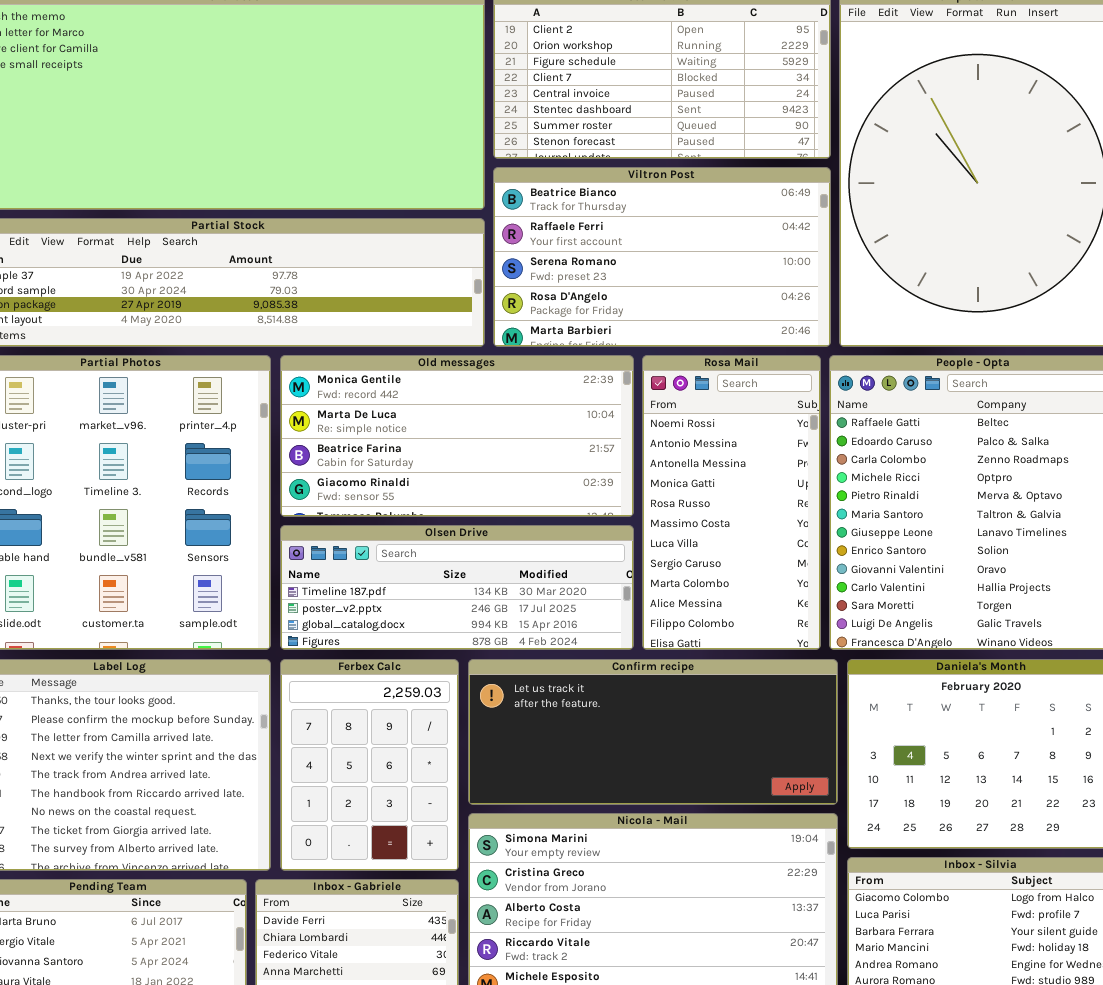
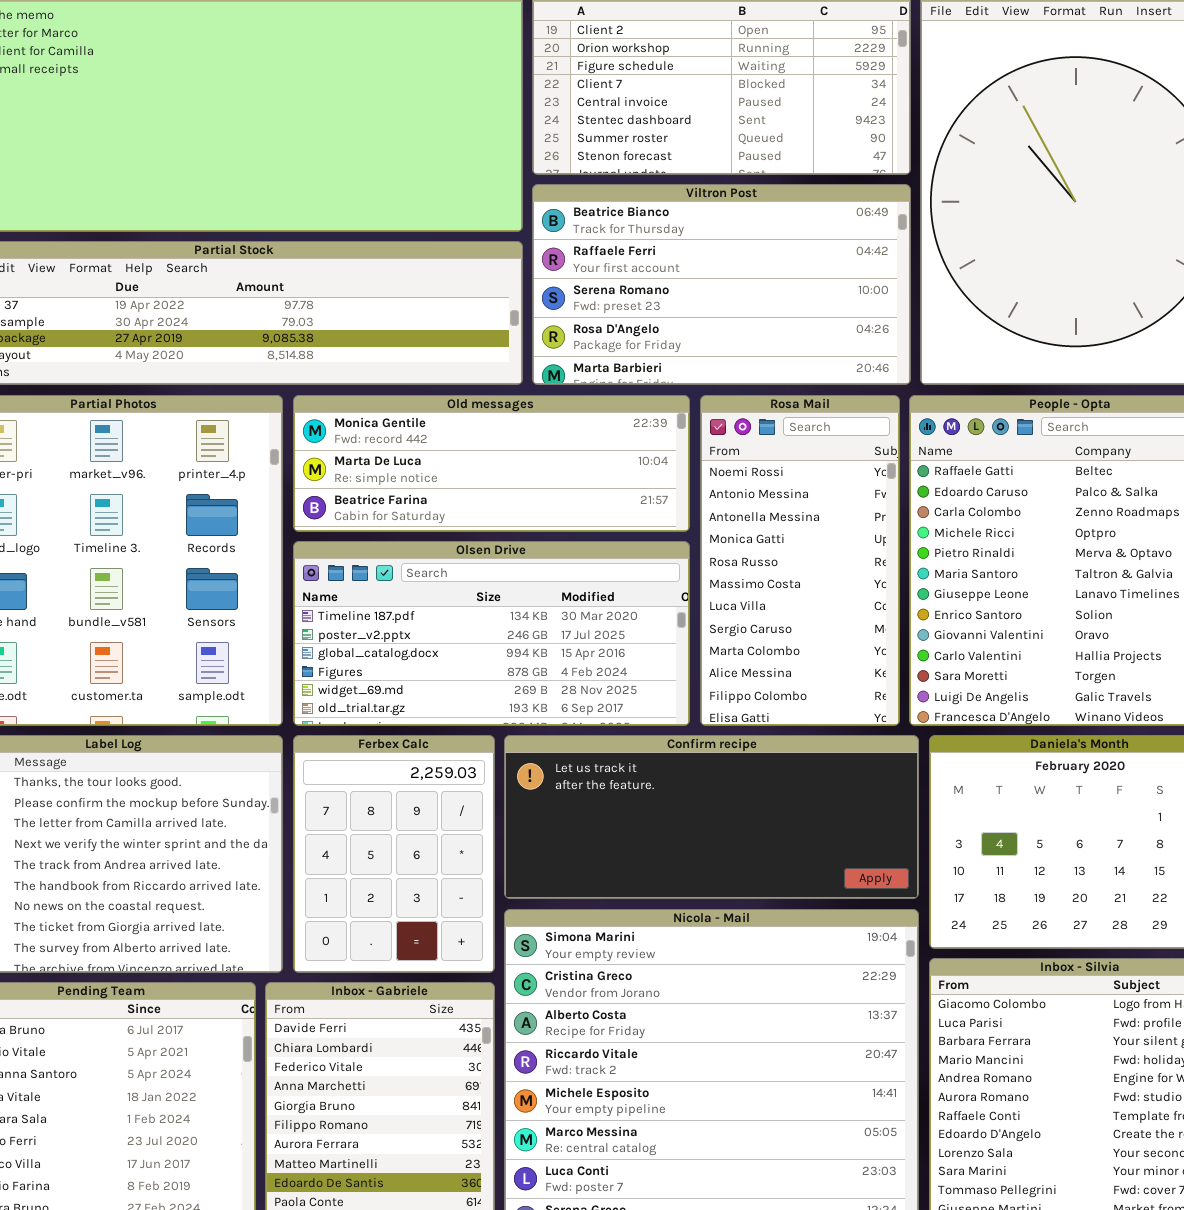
Old messages: [280,355,634,517] -> [293,395,690,532], resized
Olsen Drive: [280,525,634,650] -> [293,541,690,726], resized

